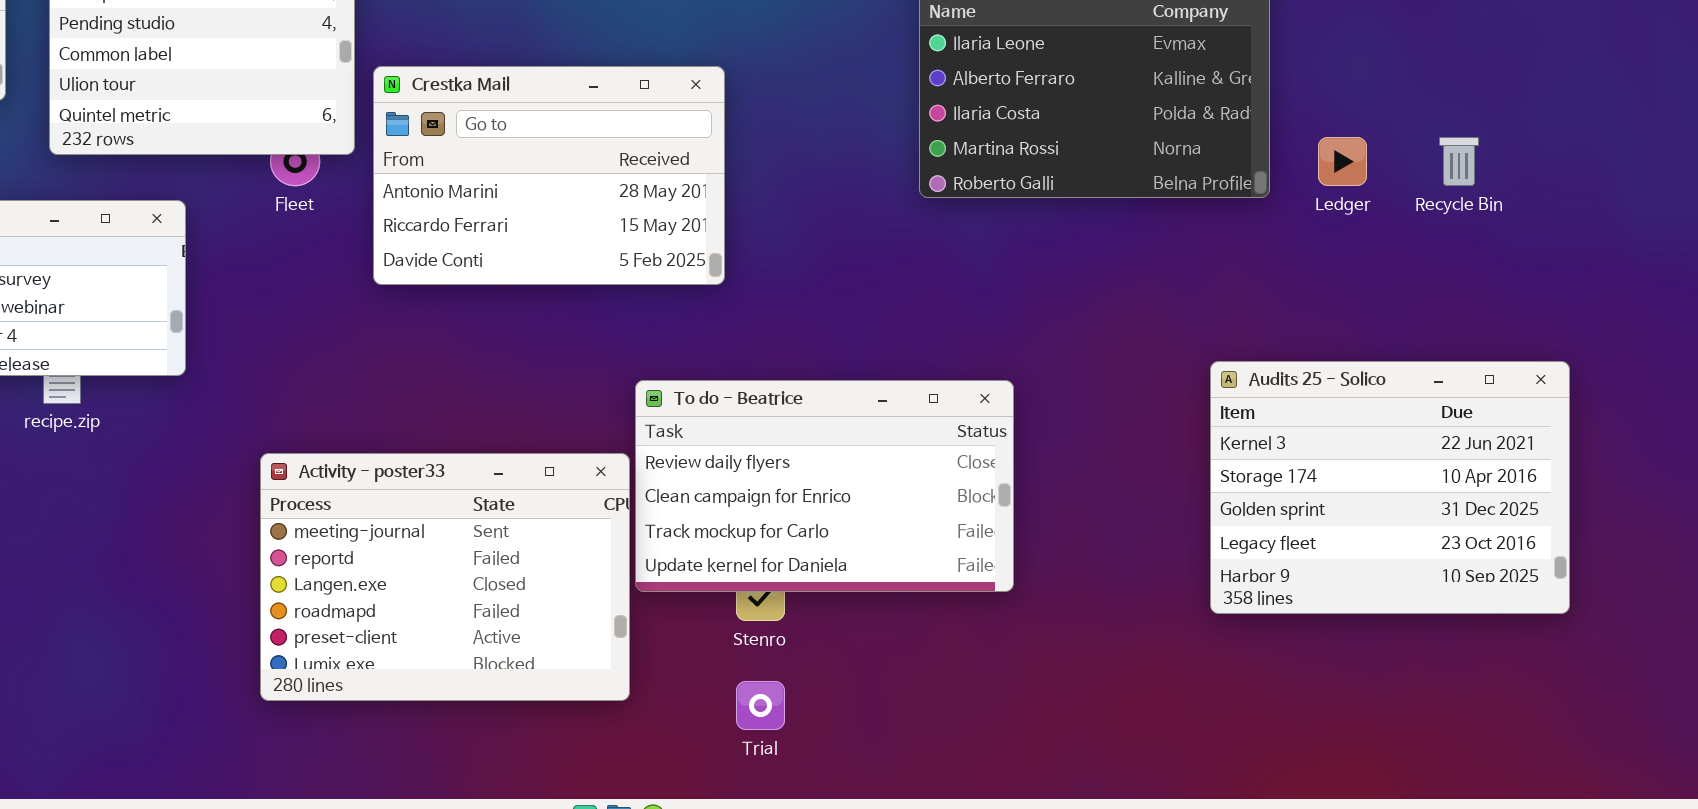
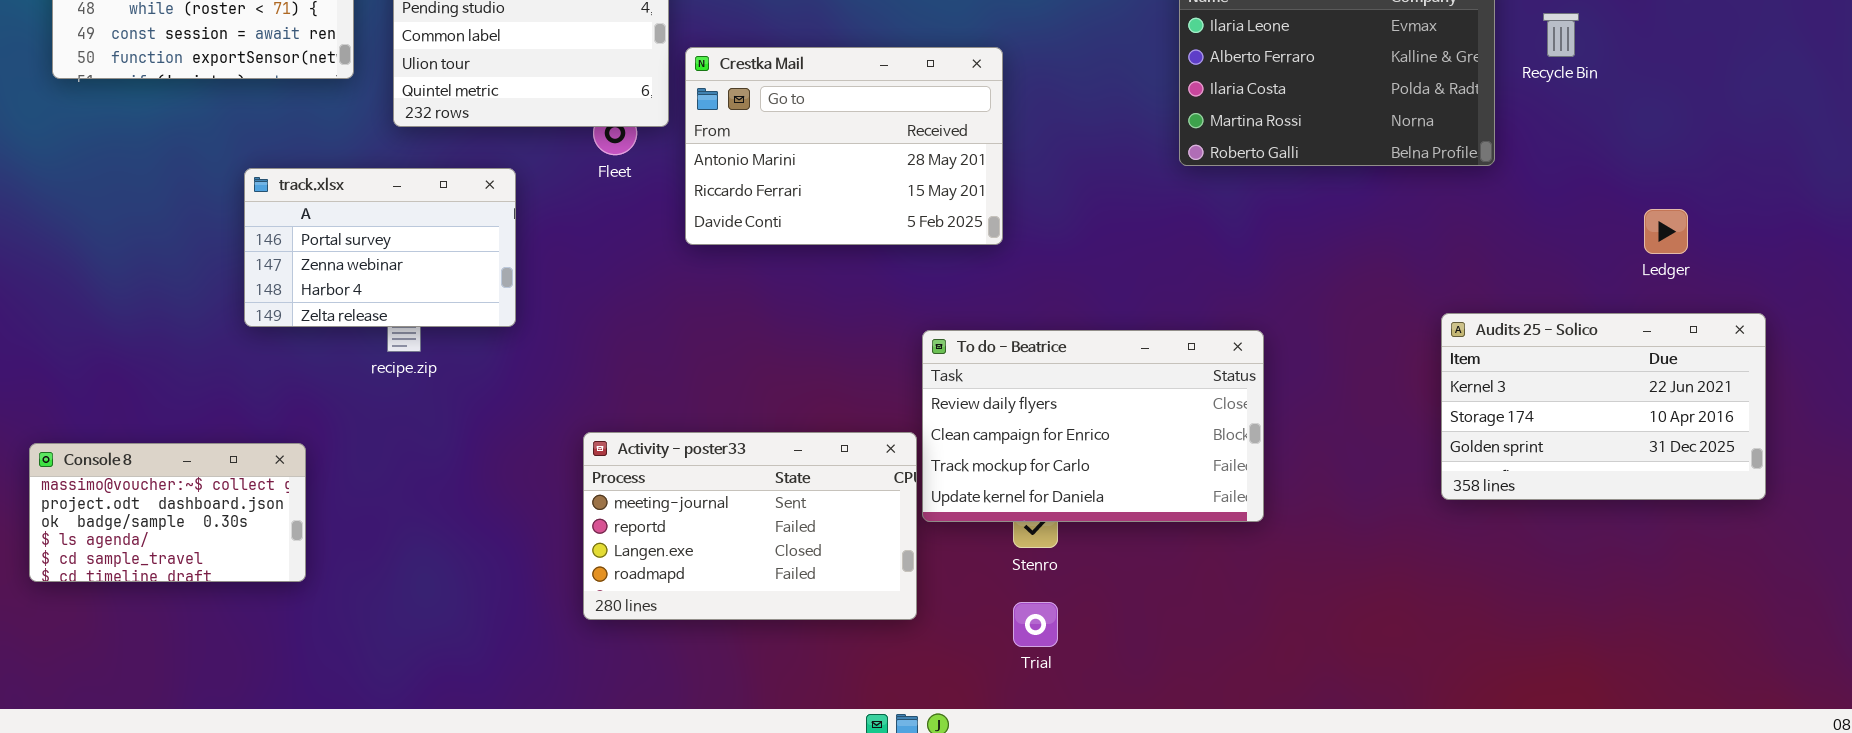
Ledger: [1318,137,1367,186] -> [1644,209,1688,254], moved
Recycle Bin: [1439,137,1479,186] -> [1543,13,1579,57], moved
Audits 25 - Solico: [1210,361,1570,614] -> [1441,313,1766,500], resized
Activity - poster33: [260,453,630,701] -> [583,432,917,620], resized

